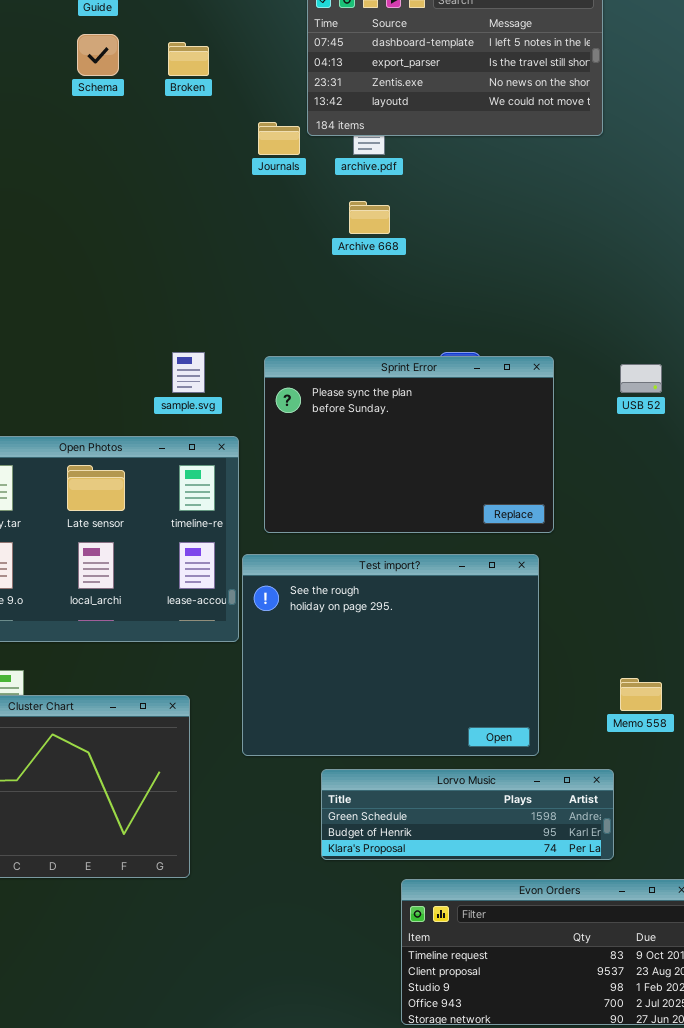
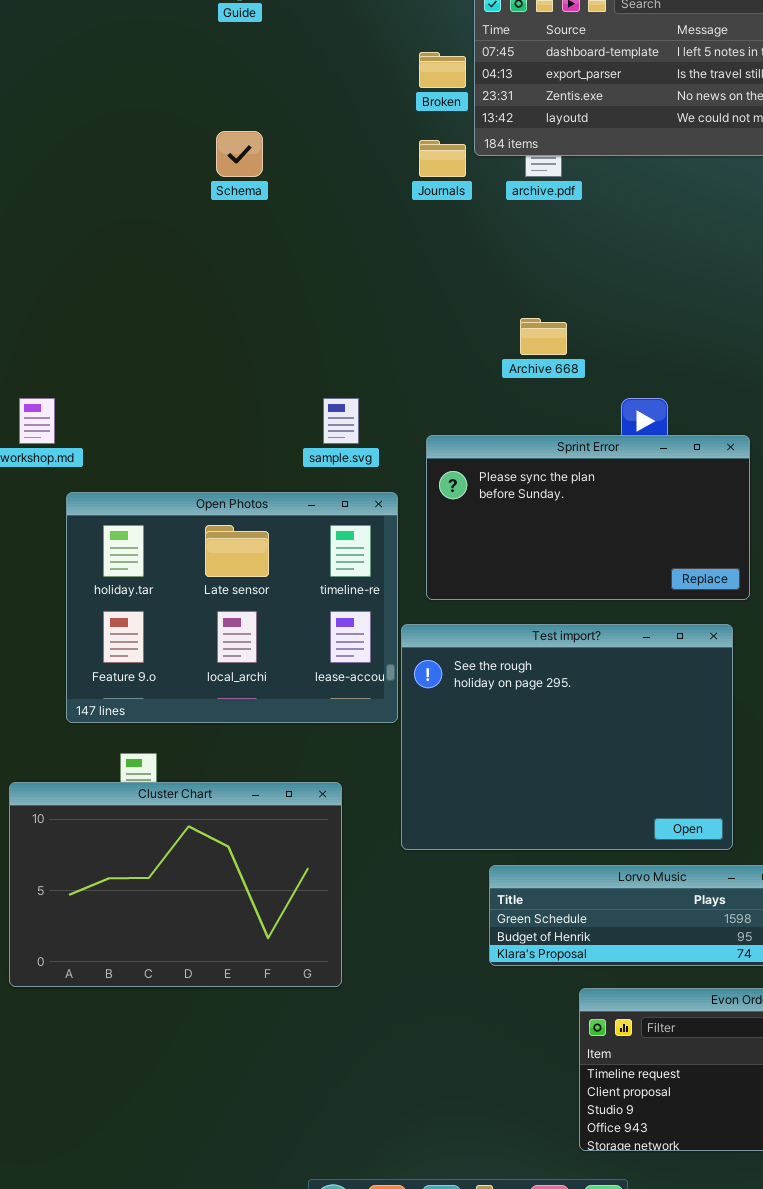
Schema: [77,34,119,76] -> [216,131,263,177], moved
Broken: [168,42,209,76] -> [419,52,466,88], moved
Archive 668: [349,201,390,234] -> [520,318,567,355], moved
Sprint Error: [264,356,554,533] -> [426,435,750,600], resized

